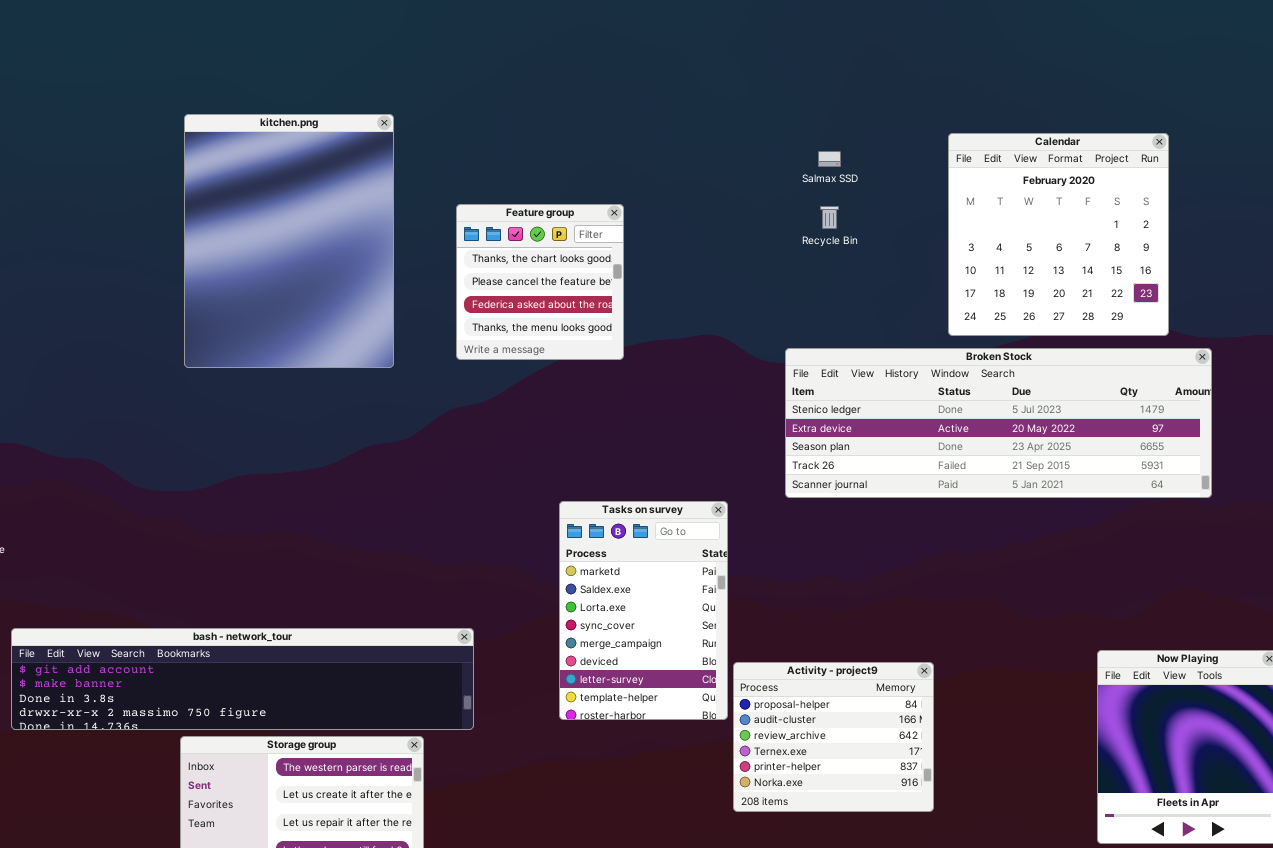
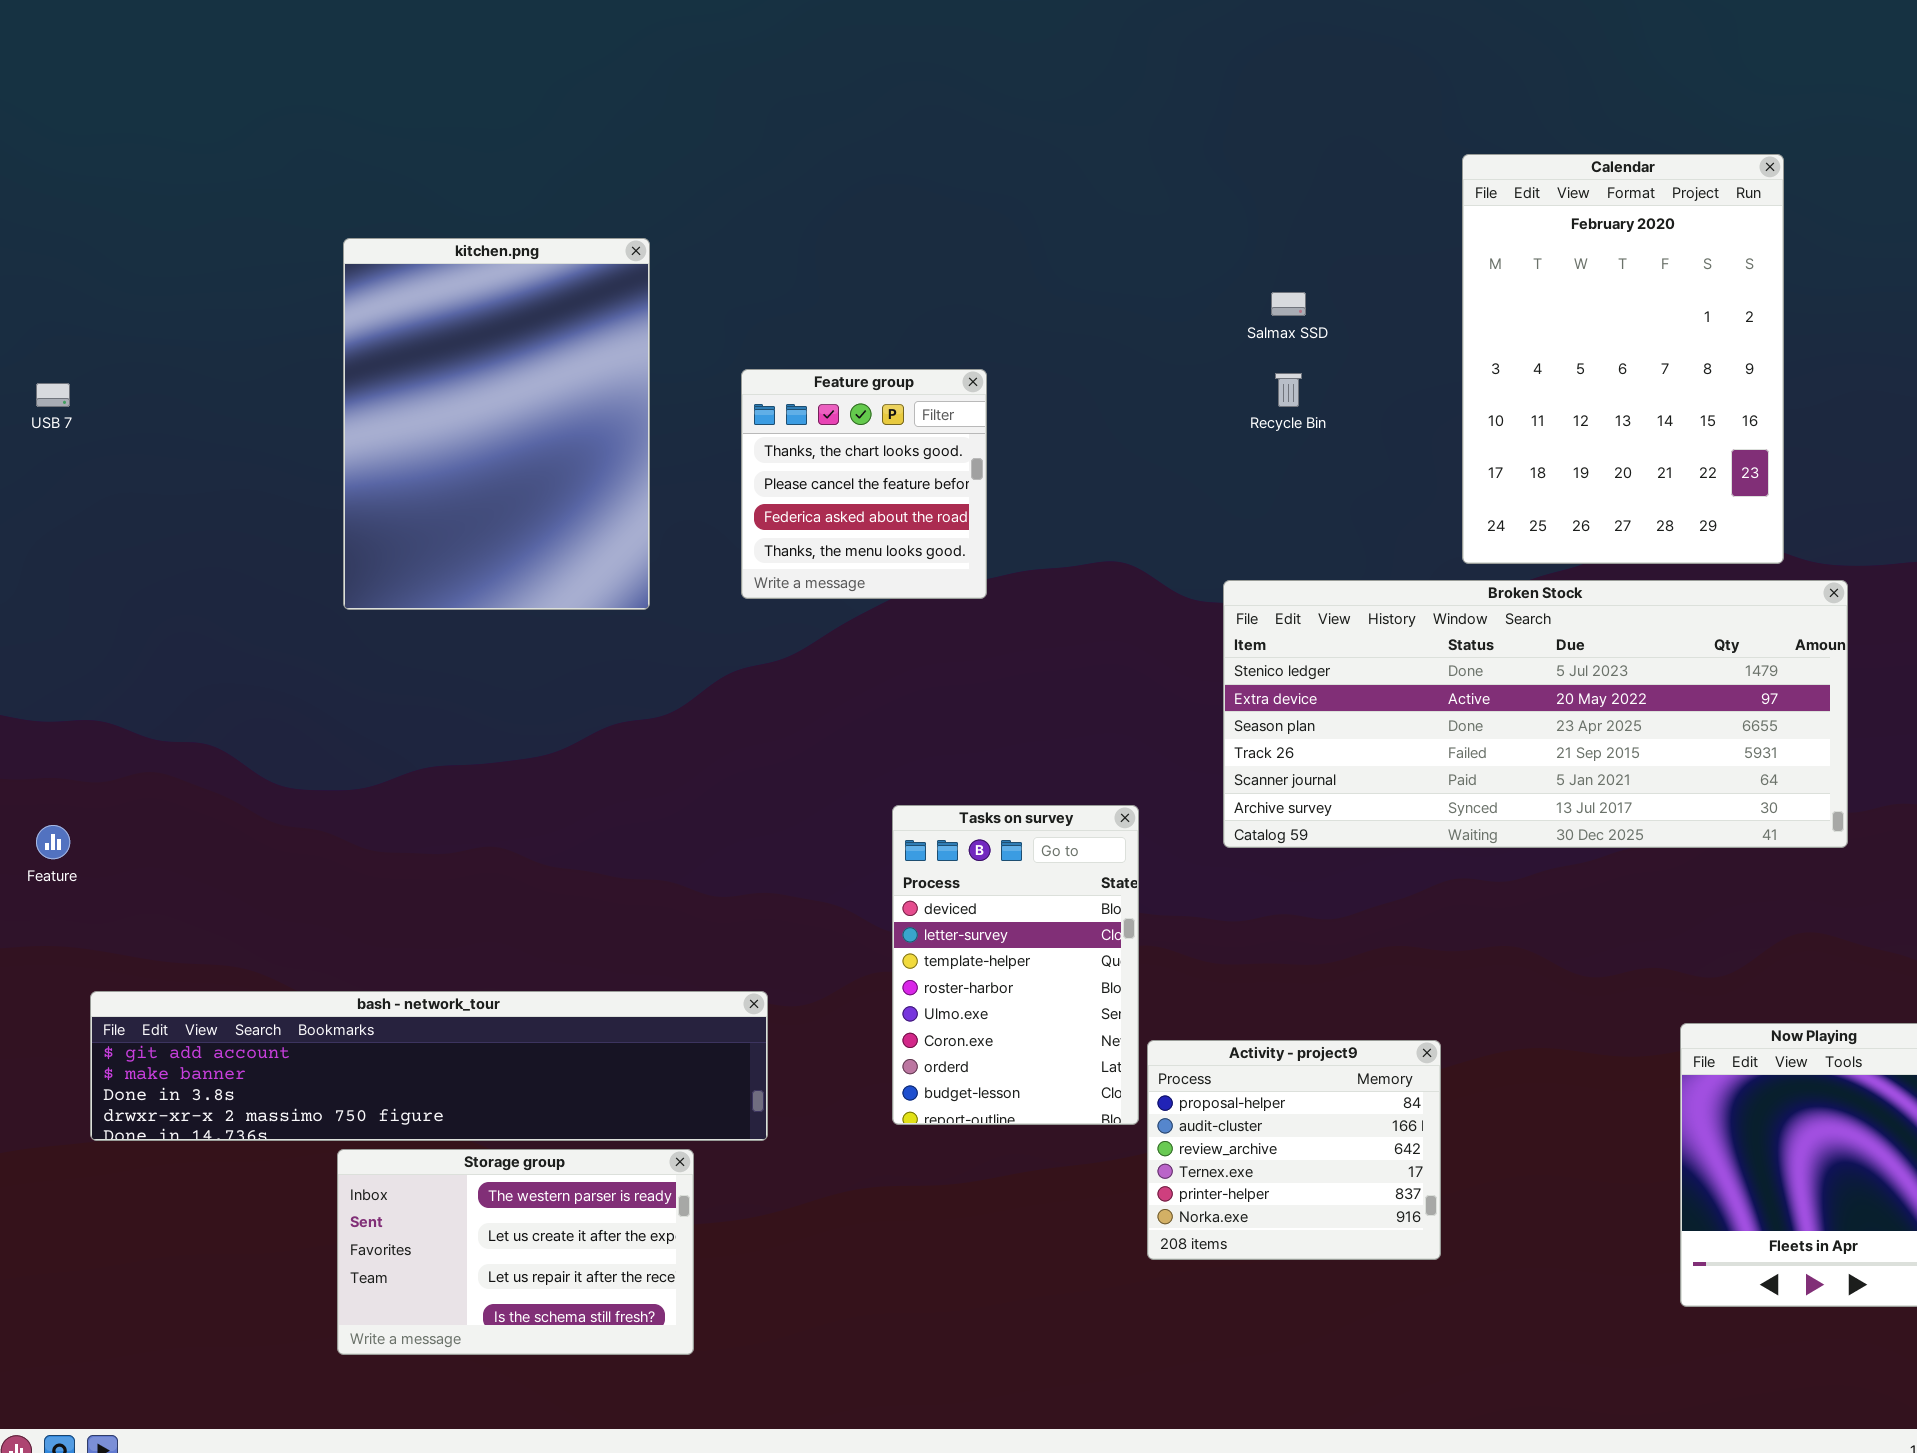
Calendar: [948,133,1169,336] -> [1462,154,1784,564], resized
Broken Stock: [785,348,1212,498] -> [1223,580,1848,848], resized
Tasks on survey: [559,501,728,720] -> [892,805,1139,1125], scrolled down 5 rows

